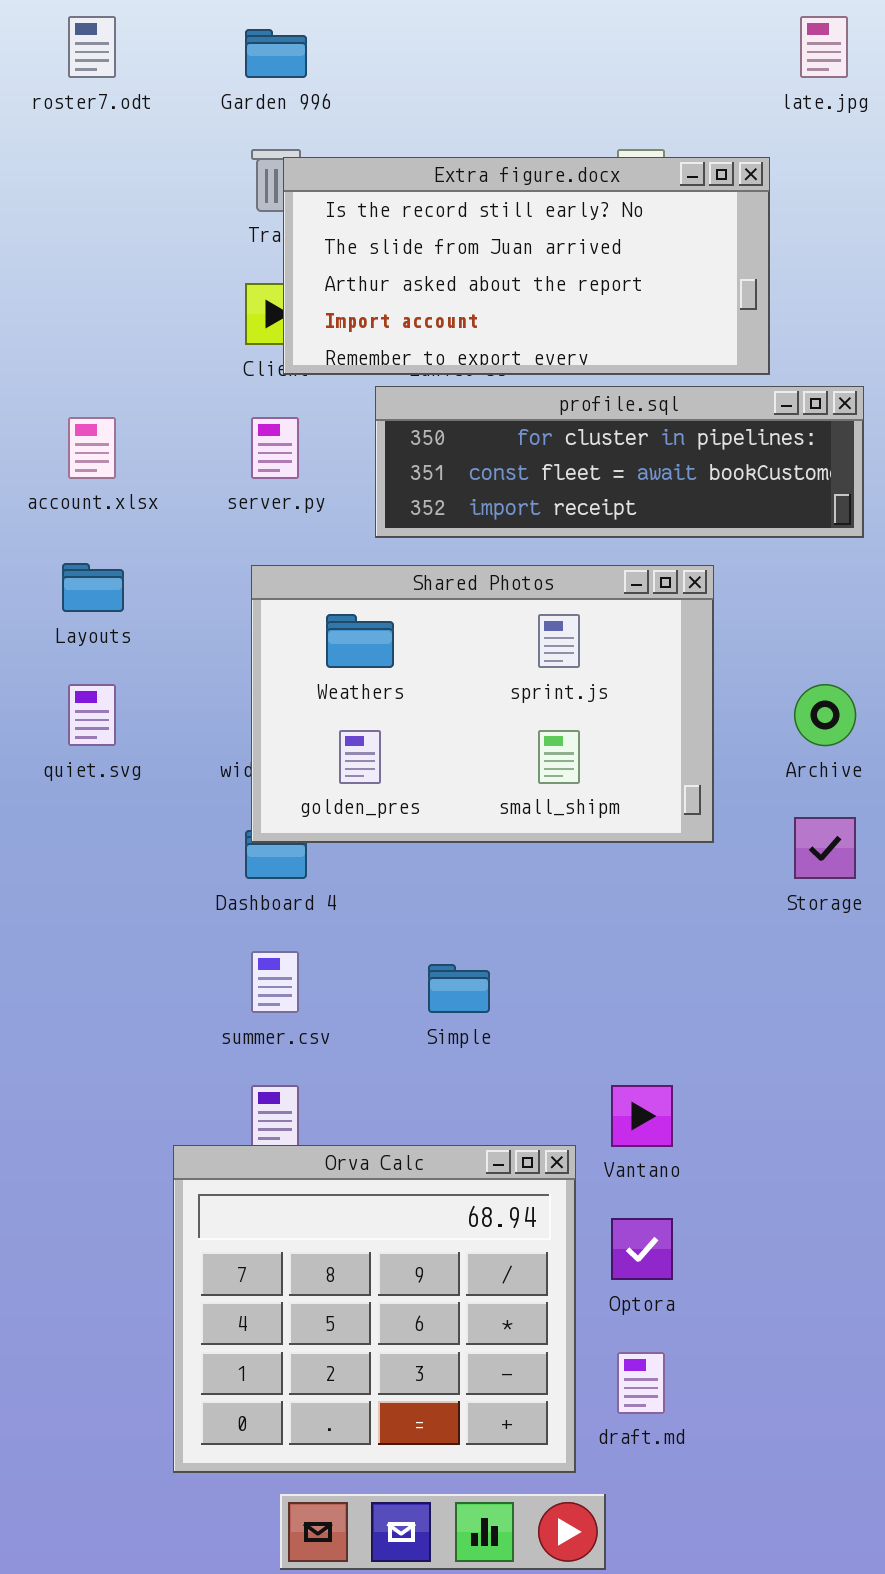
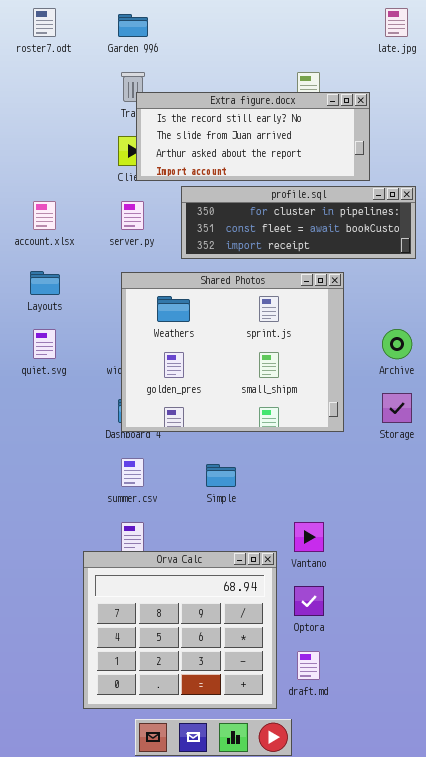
Extra figure.docx: [283,157,770,375] -> [136,92,370,181], resized
Shared Photos: [251,565,714,843] -> [121,272,344,432], resized

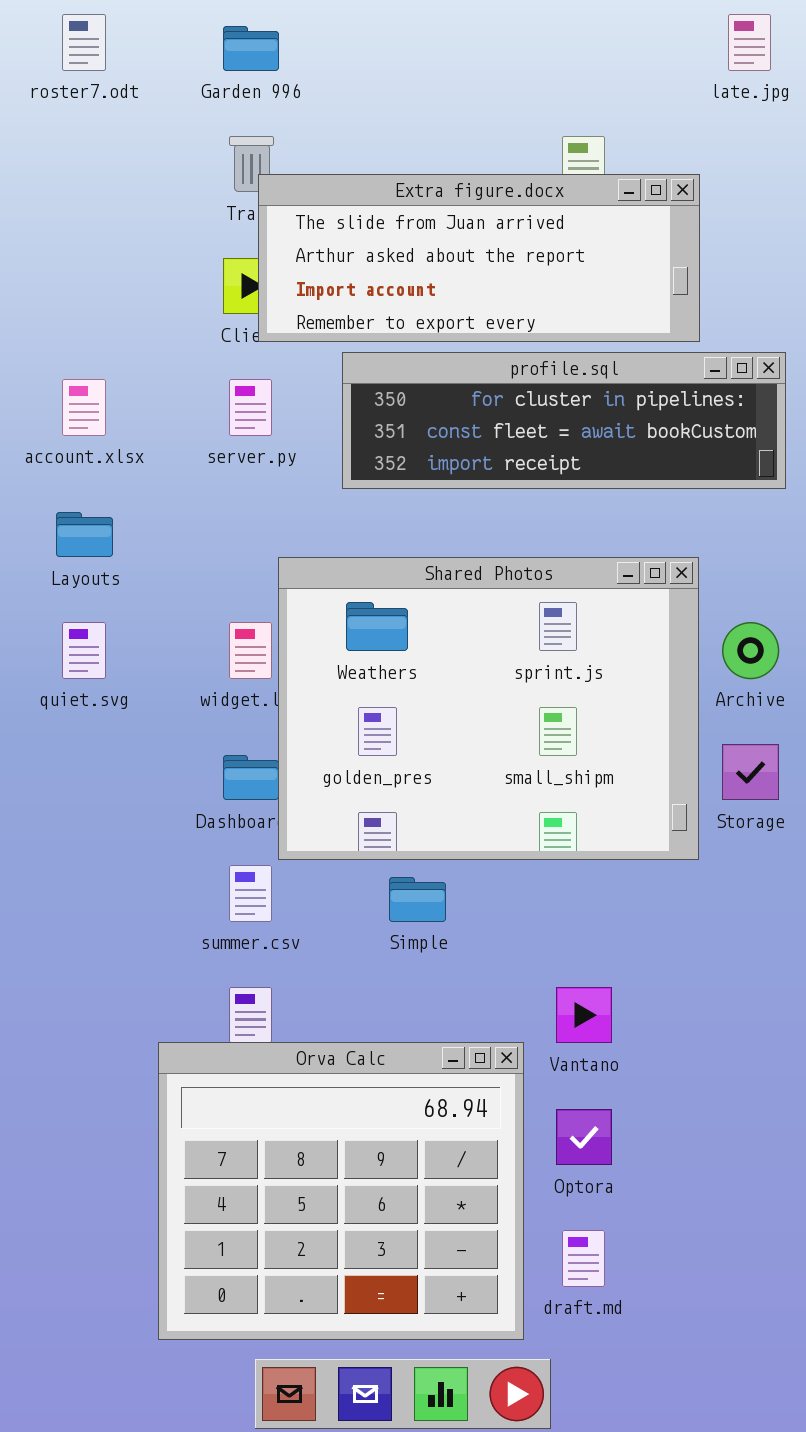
Extra figure.docx: [136,92,370,181] -> [258,174,700,342], scrolled down 1 row
Shared Photos: [121,272,344,432] -> [278,557,699,860], moved

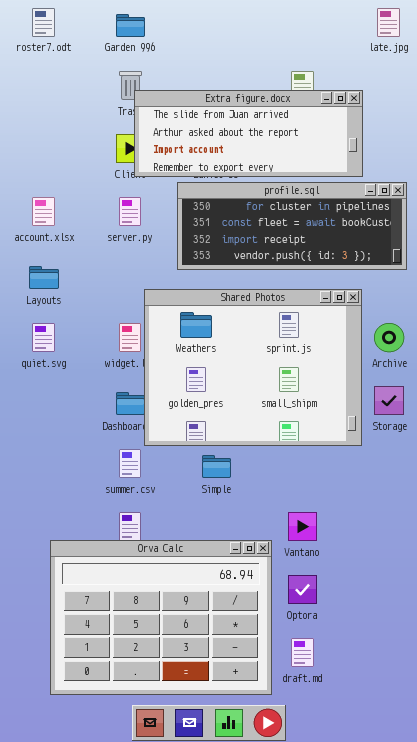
profile.sql: [342,352,786,489] -> [177,182,407,270], resized
Orva Calc: [158,1042,524,1340] -> [50,540,272,695], resized

